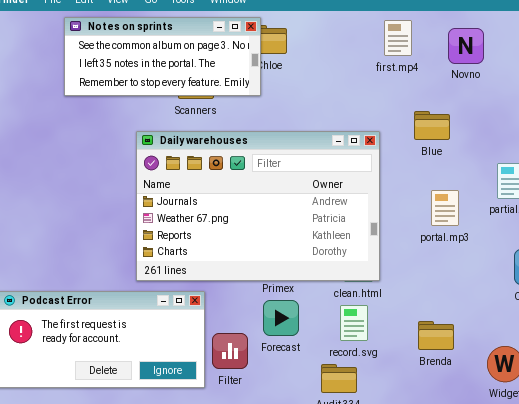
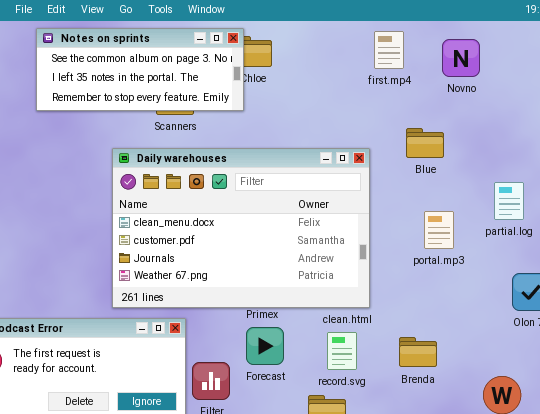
Daily warehouses: [136,131,380,281] -> [112,148,370,308], scrolled up 2 rows
Brenda: [418,321,454,350] -> [399,337,437,367], moved

